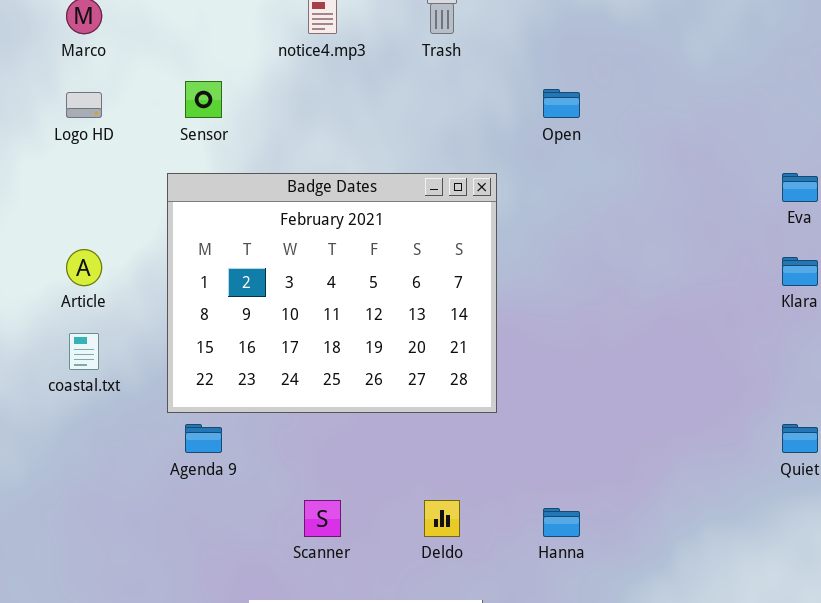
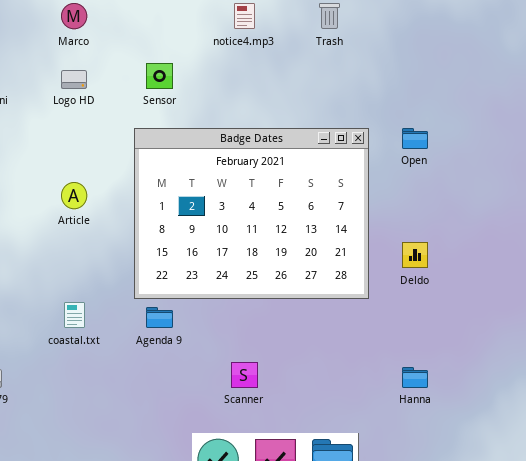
Open: [543,89,580,118] -> [402,128,428,149], moved
coastal.txt: [69,333,99,370] -> [64,302,85,328], moved
Deldo: [424,500,460,537] -> [402,242,428,268], moved

